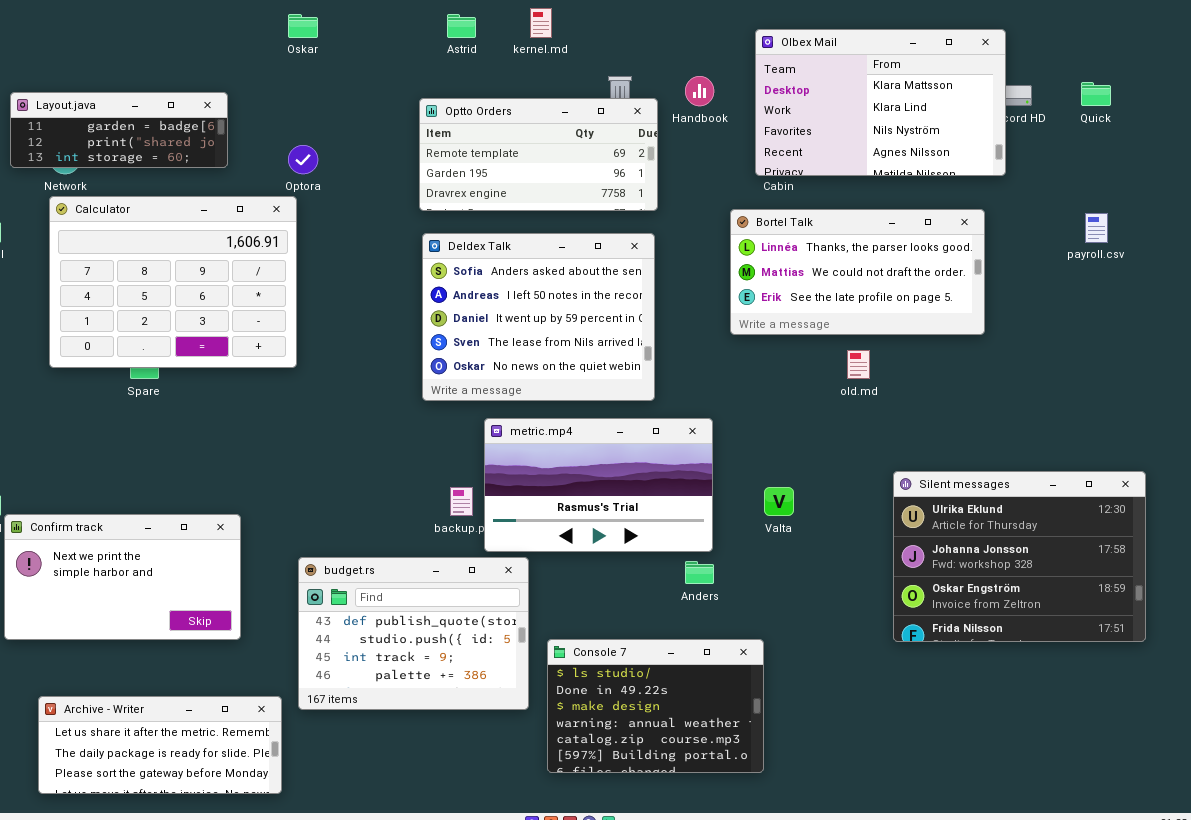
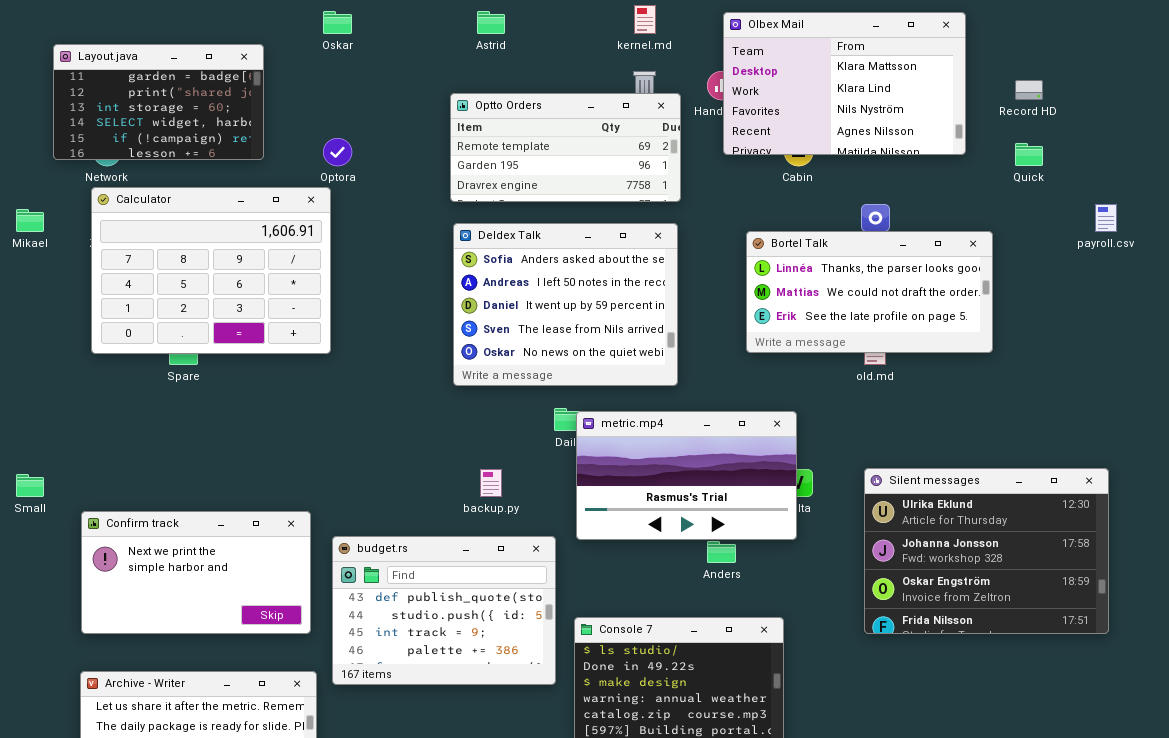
kernel.md: [530,8,552,38] -> [634,5,656,34], moved
Olbex Mail: [755,29,1006,176] -> [723,12,966,155], moved
Quick: [1081,82,1111,106] -> [1015,143,1043,166], moved
Layout.java: [10,92,228,168] -> [53,44,264,160], resized
Bortel Talk: [730,209,985,335] -> [746,231,993,353], moved
metric.mp4: [484,418,713,552] -> [576,411,797,540], moved
Silent messages: [893,471,1146,642] -> [864,468,1109,634], moved
Confirm track: [4,514,241,640] -> [81,511,311,634], moved

